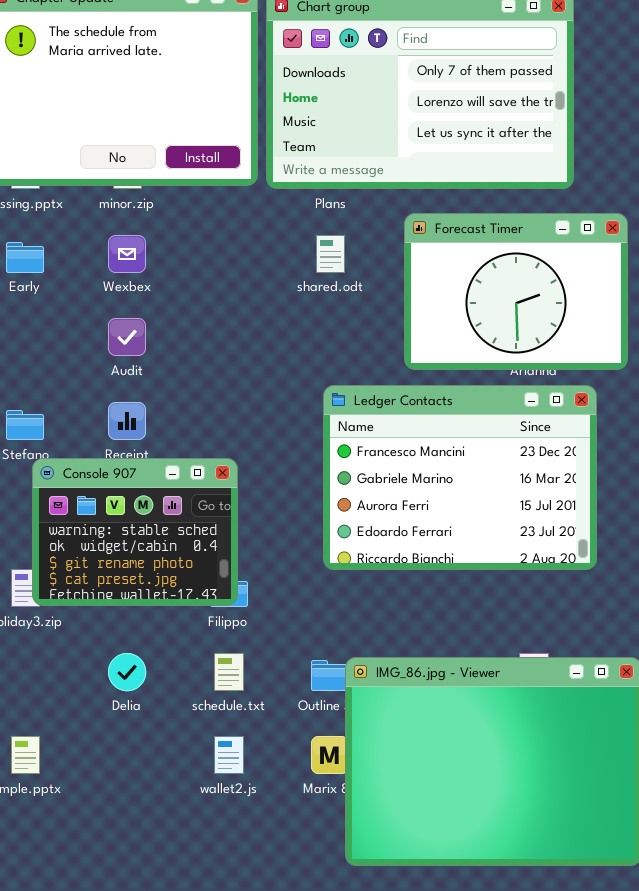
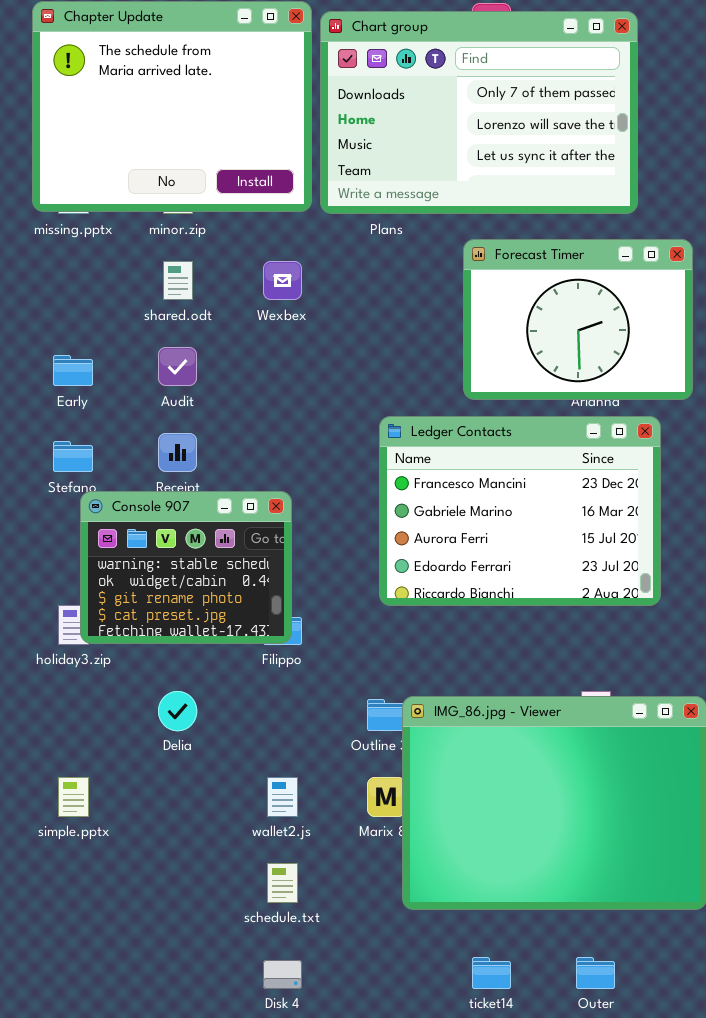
Wexbex: [108,235,146,273] -> [263,261,302,300], moved
shared.odt: [316,235,345,273] -> [163,261,193,300], moved
Early: [6,242,44,273] -> [53,355,93,386], moved
schedule.txt: [214,653,244,691] -> [267,863,298,903], moved

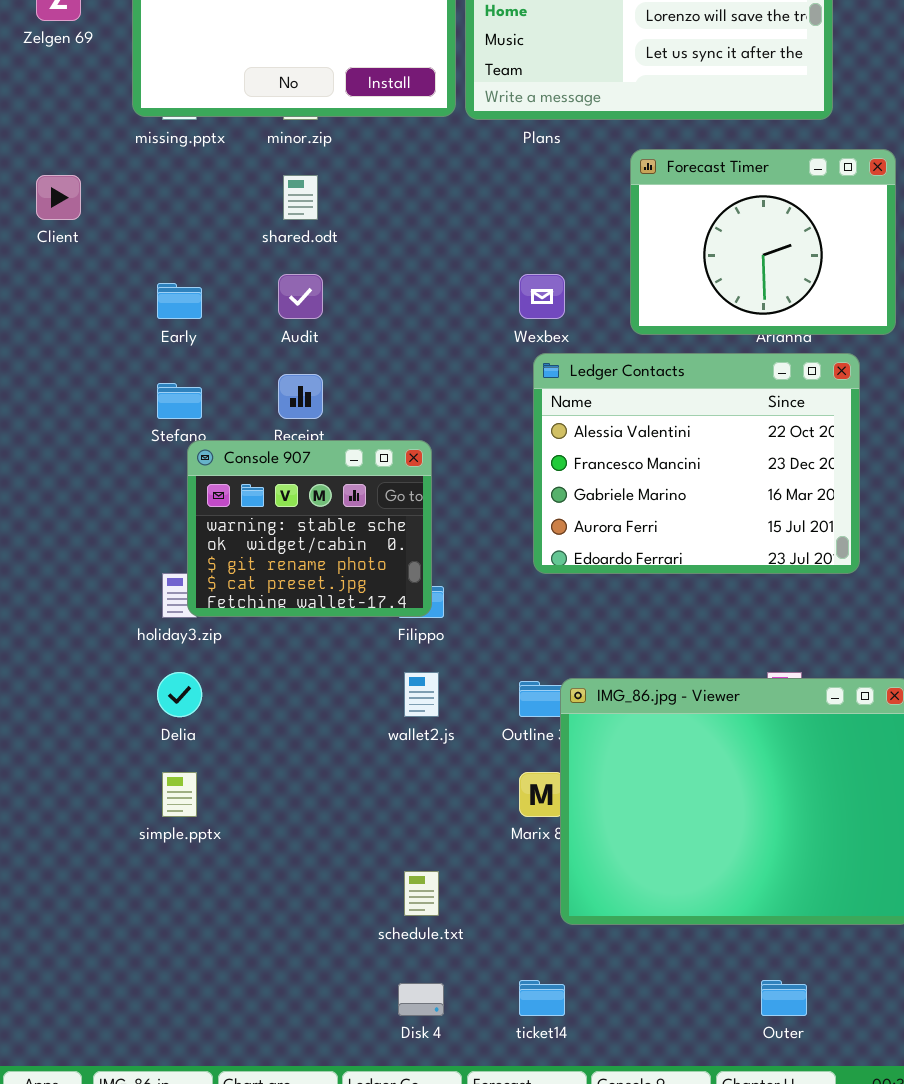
Wexbex: [263,261,302,300] -> [519,274,565,319], moved
Ledger Contacts: [379,416,661,606] -> [533,353,860,574], scrolled up 1 row
Delia: [158,691,197,731] -> [157,672,202,717], moved
wallet2.js: [267,777,298,817] -> [404,672,439,717], moved
ticket14: [472,957,511,989] -> [519,980,565,1016], moved

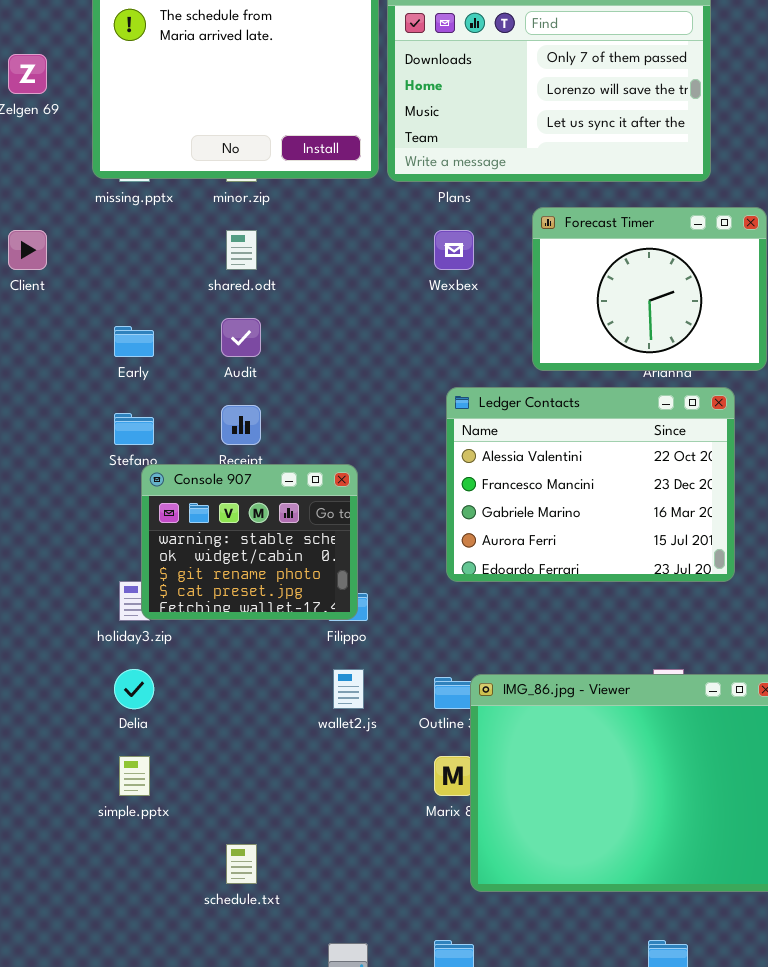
Wexbex: [519,274,565,319] -> [434,230,474,270], moved
schedule.txt: [404,871,439,916] -> [226,844,257,884], moved

